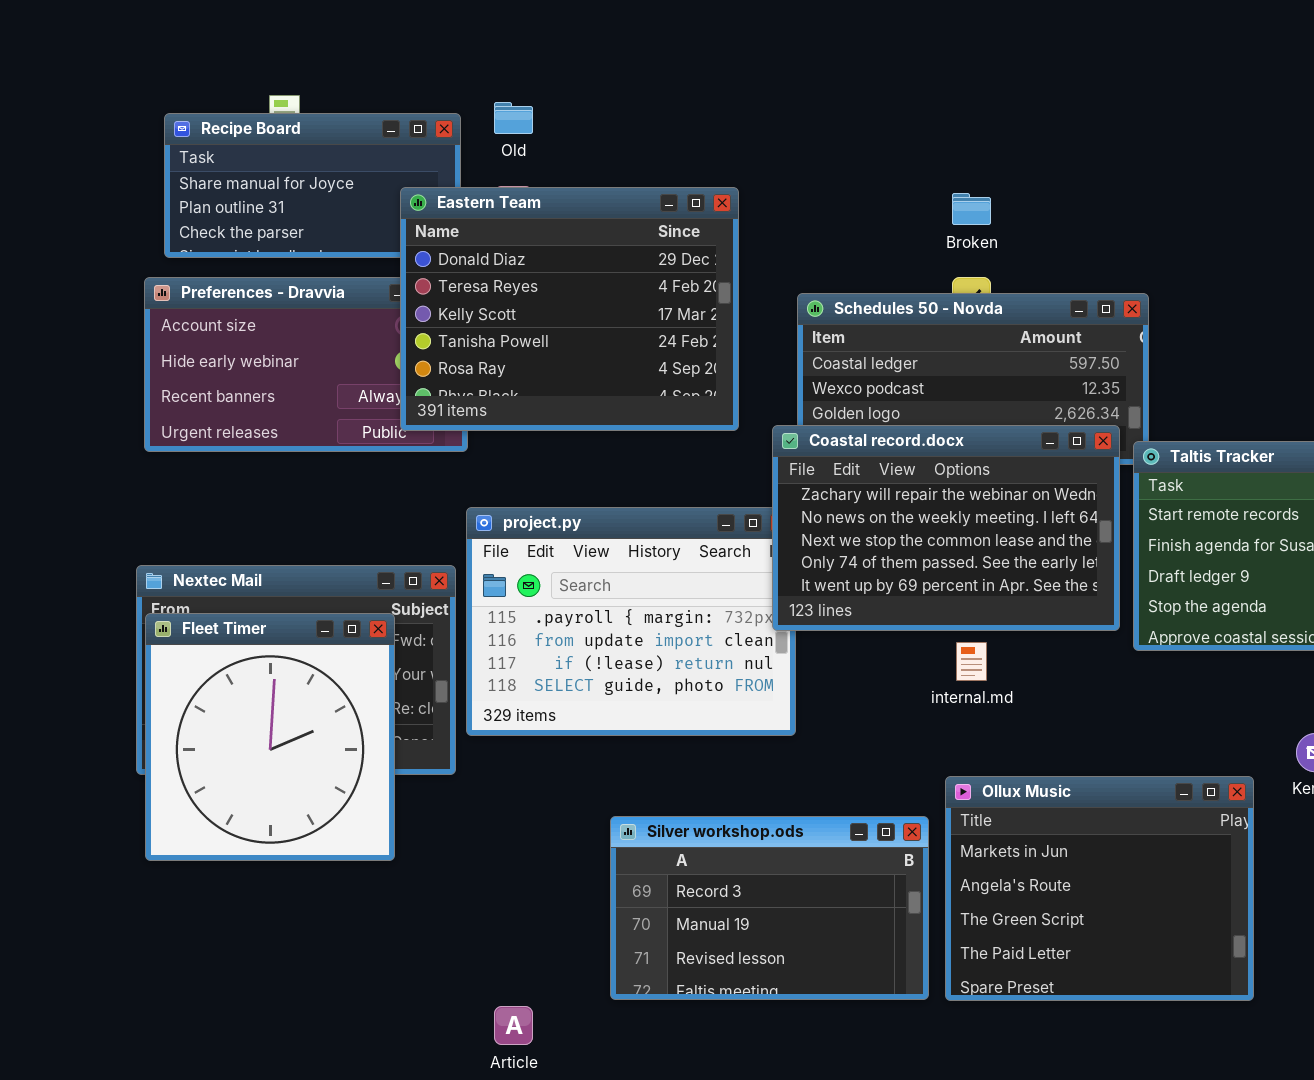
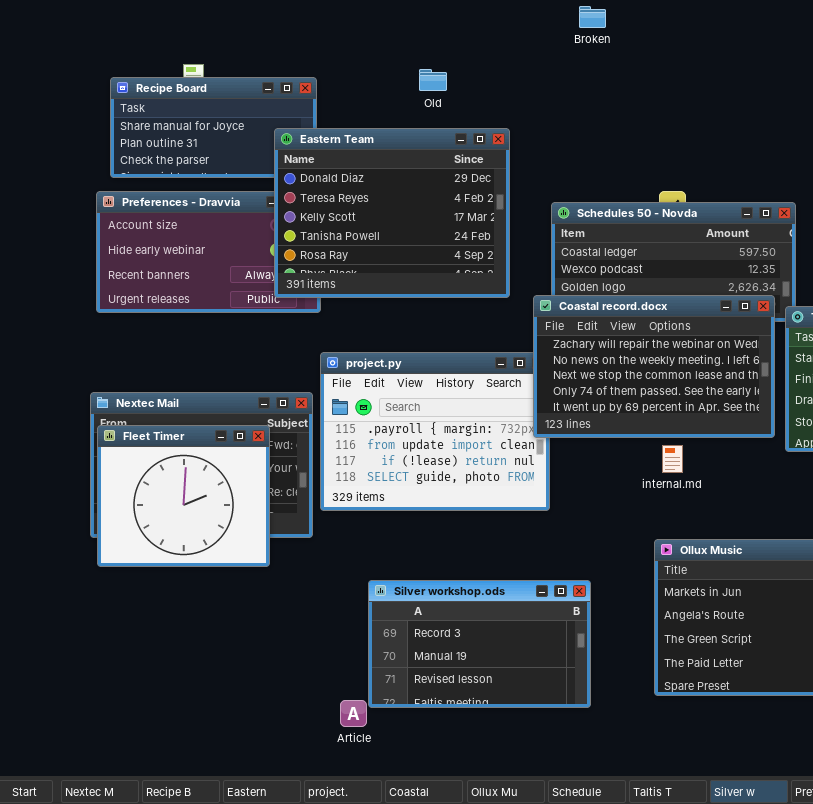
Old: [494,102,533,134] -> [419,69,447,91], moved
Broken: [952,193,991,225] -> [579,6,606,28], moved
Fleet Timer: [145,613,395,861] -> [97,425,270,567], resized
Silver workshop.ods: [610,816,929,1000] -> [368,580,591,708], moved

